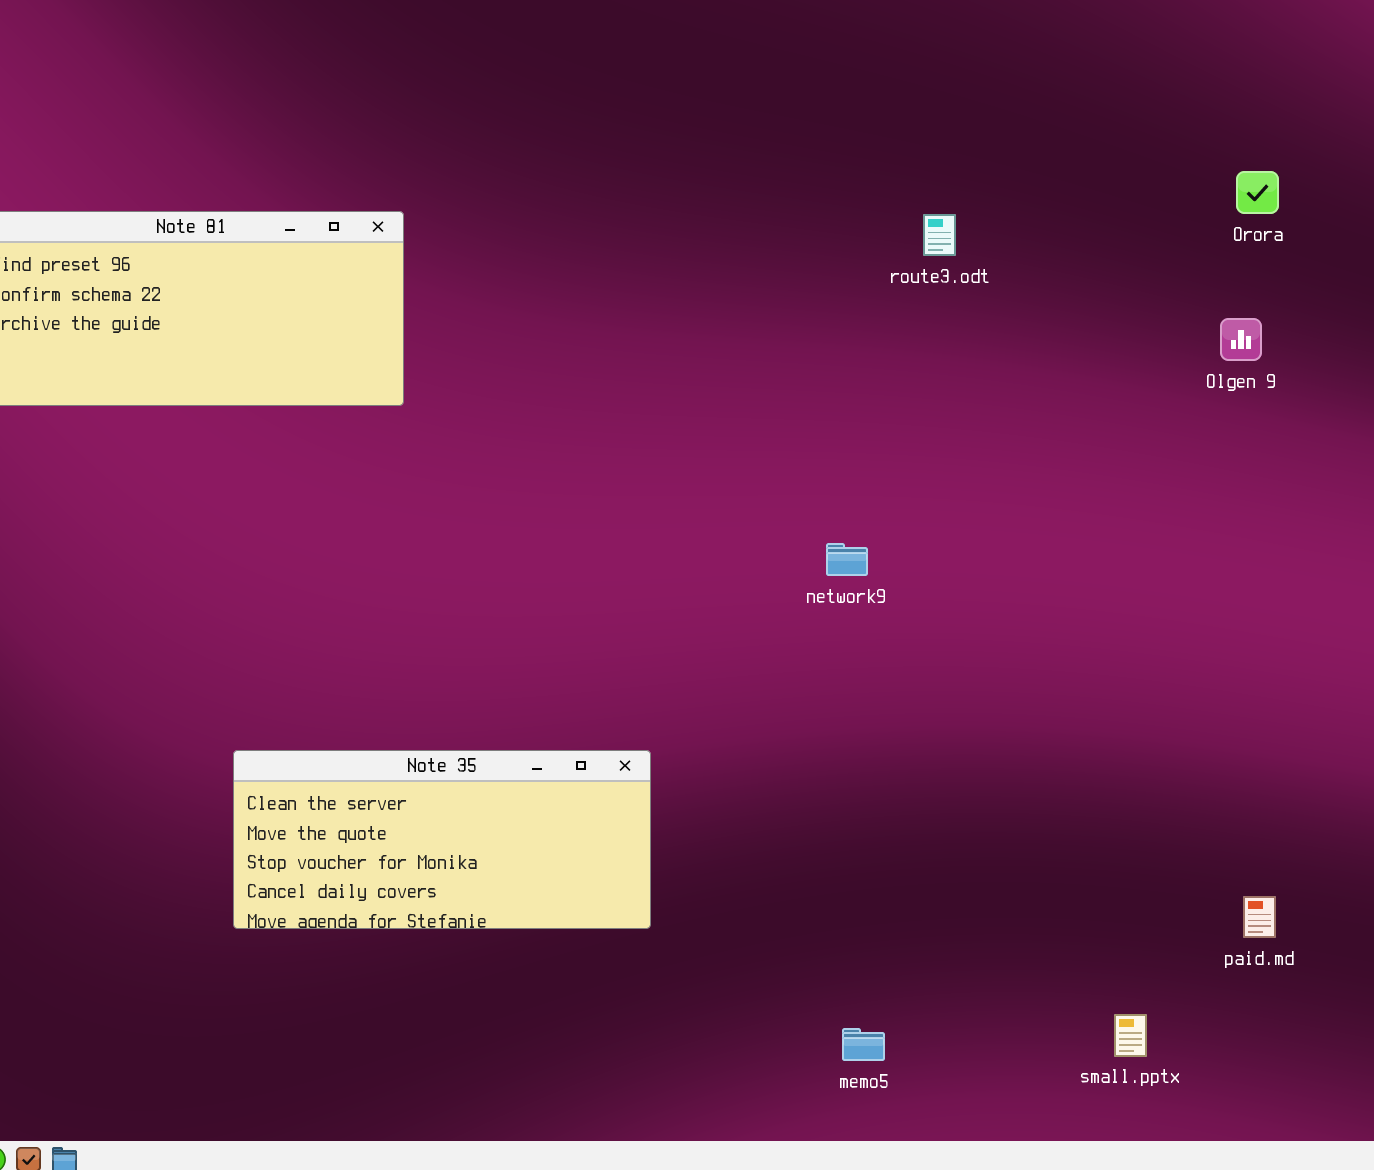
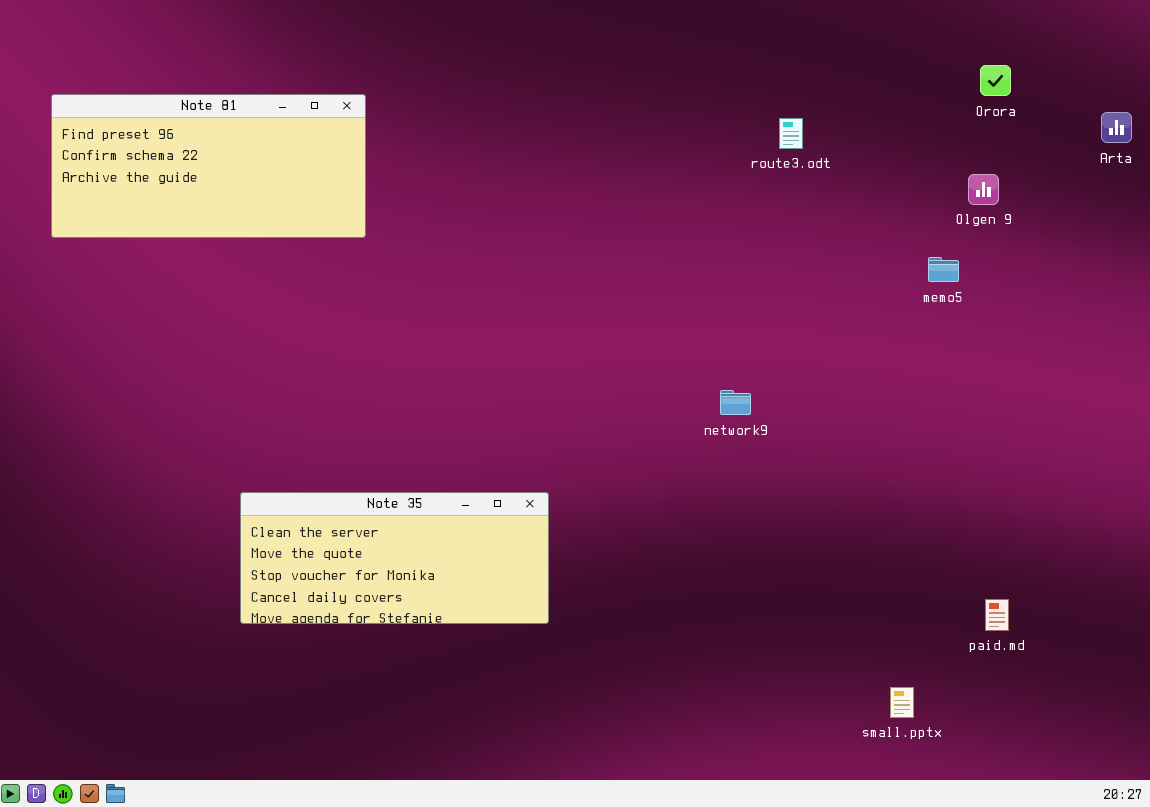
route3.odt: [923,214,956,256] -> [779,118,803,149], moved
network9: [826,543,868,576] -> [720,390,751,415], moved
memo5: [842,1028,885,1061] -> [928,257,959,282], moved

